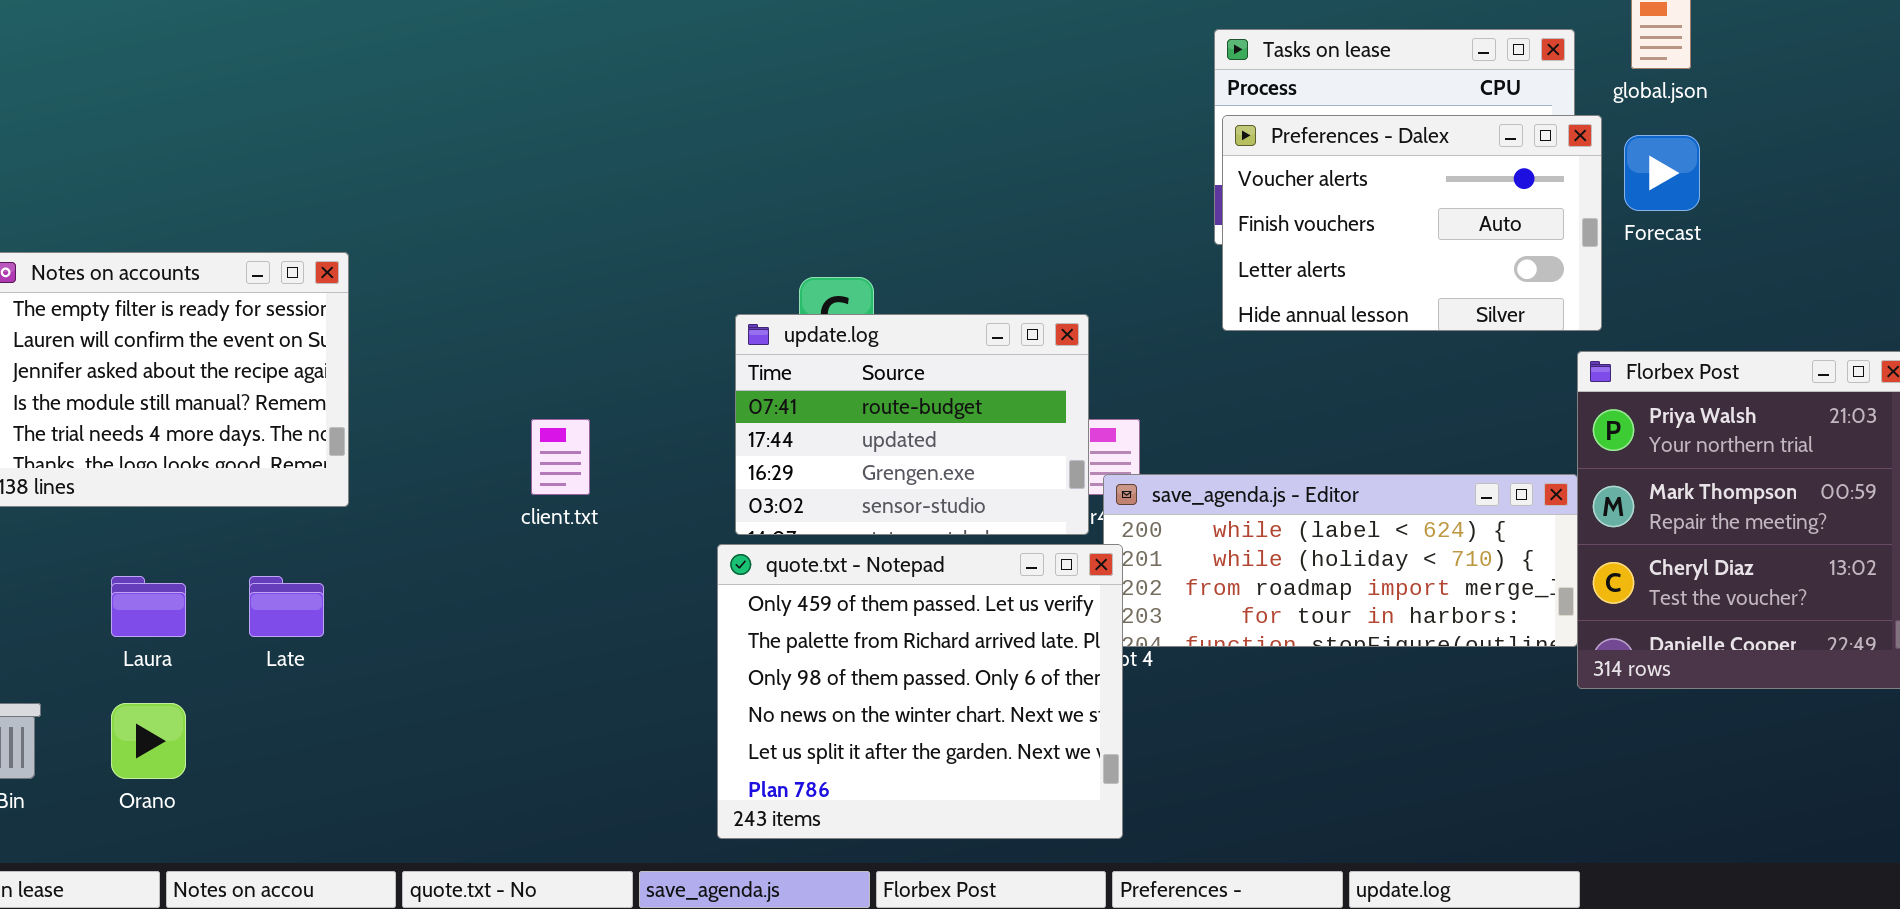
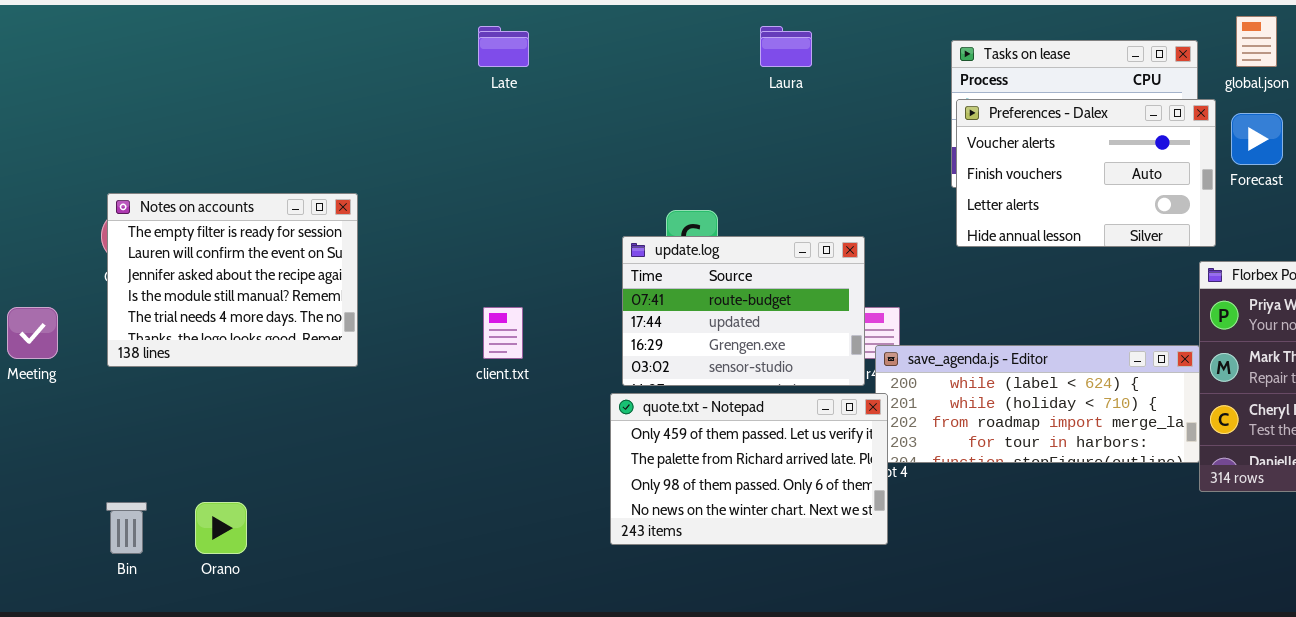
quote.txt - Notepad: [717,544,1123,839] -> [610,393,888,545], resized
Laura: [111,576,186,637] -> [760,26,812,67], moved
Late: [249,576,324,637] -> [478,26,529,67], moved

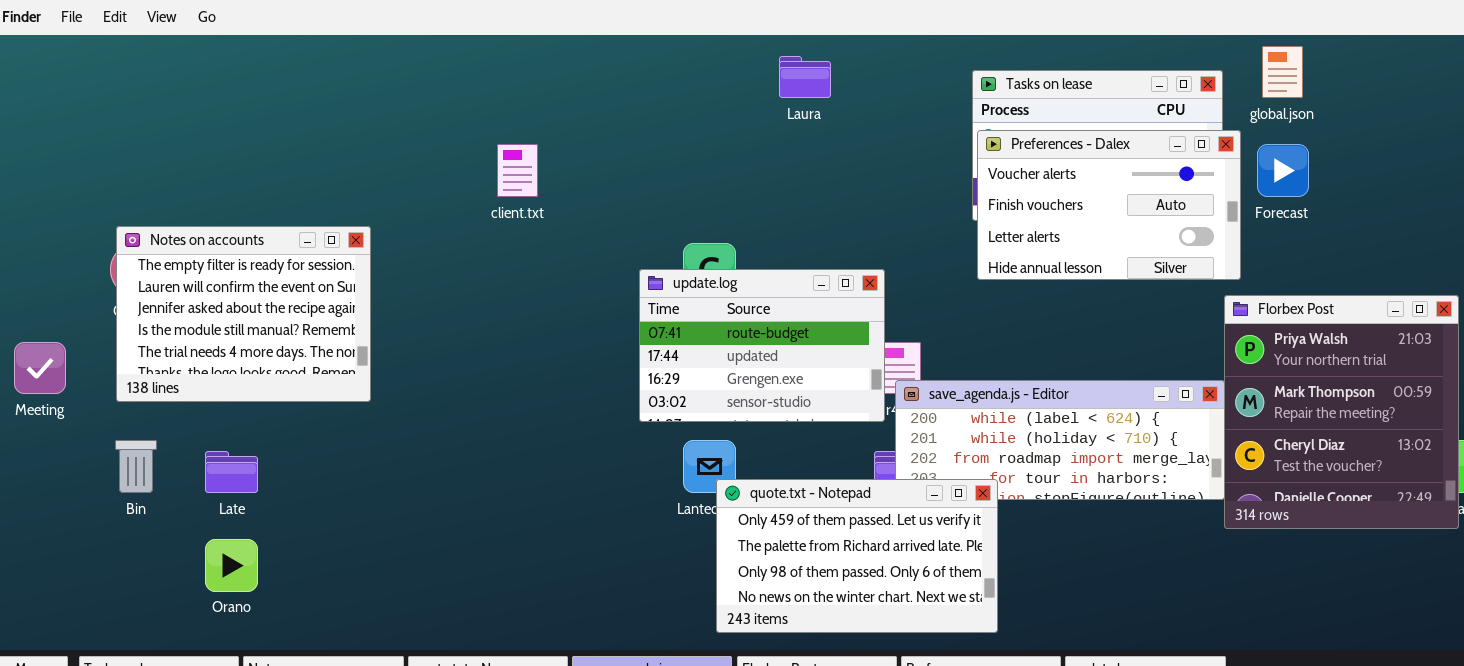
Late: [478,26,529,67] -> [205,451,258,493], moved
client.txt: [483,307,523,359] -> [497,144,538,197], moved
quote.txt - Notepad: [610,393,888,545] -> [716,479,998,633], moved
Bin: [106,502,147,554] -> [115,440,157,493], moved

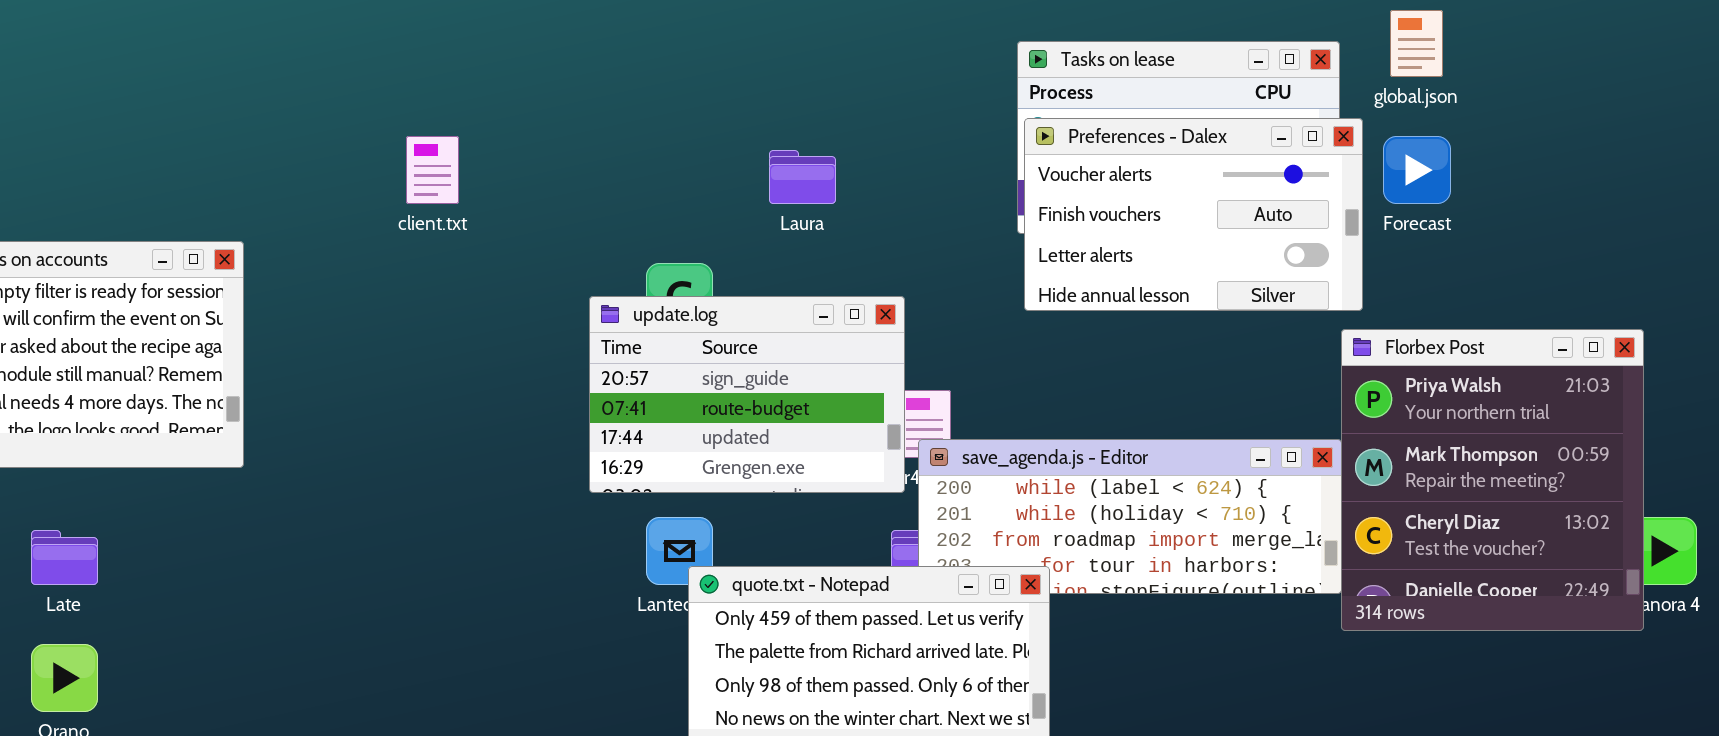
Laura: [779,56,831,98] -> [769,150,836,204], moved
update.log: [639,269,885,422] -> [589,296,905,493], scrolled up 1 row

